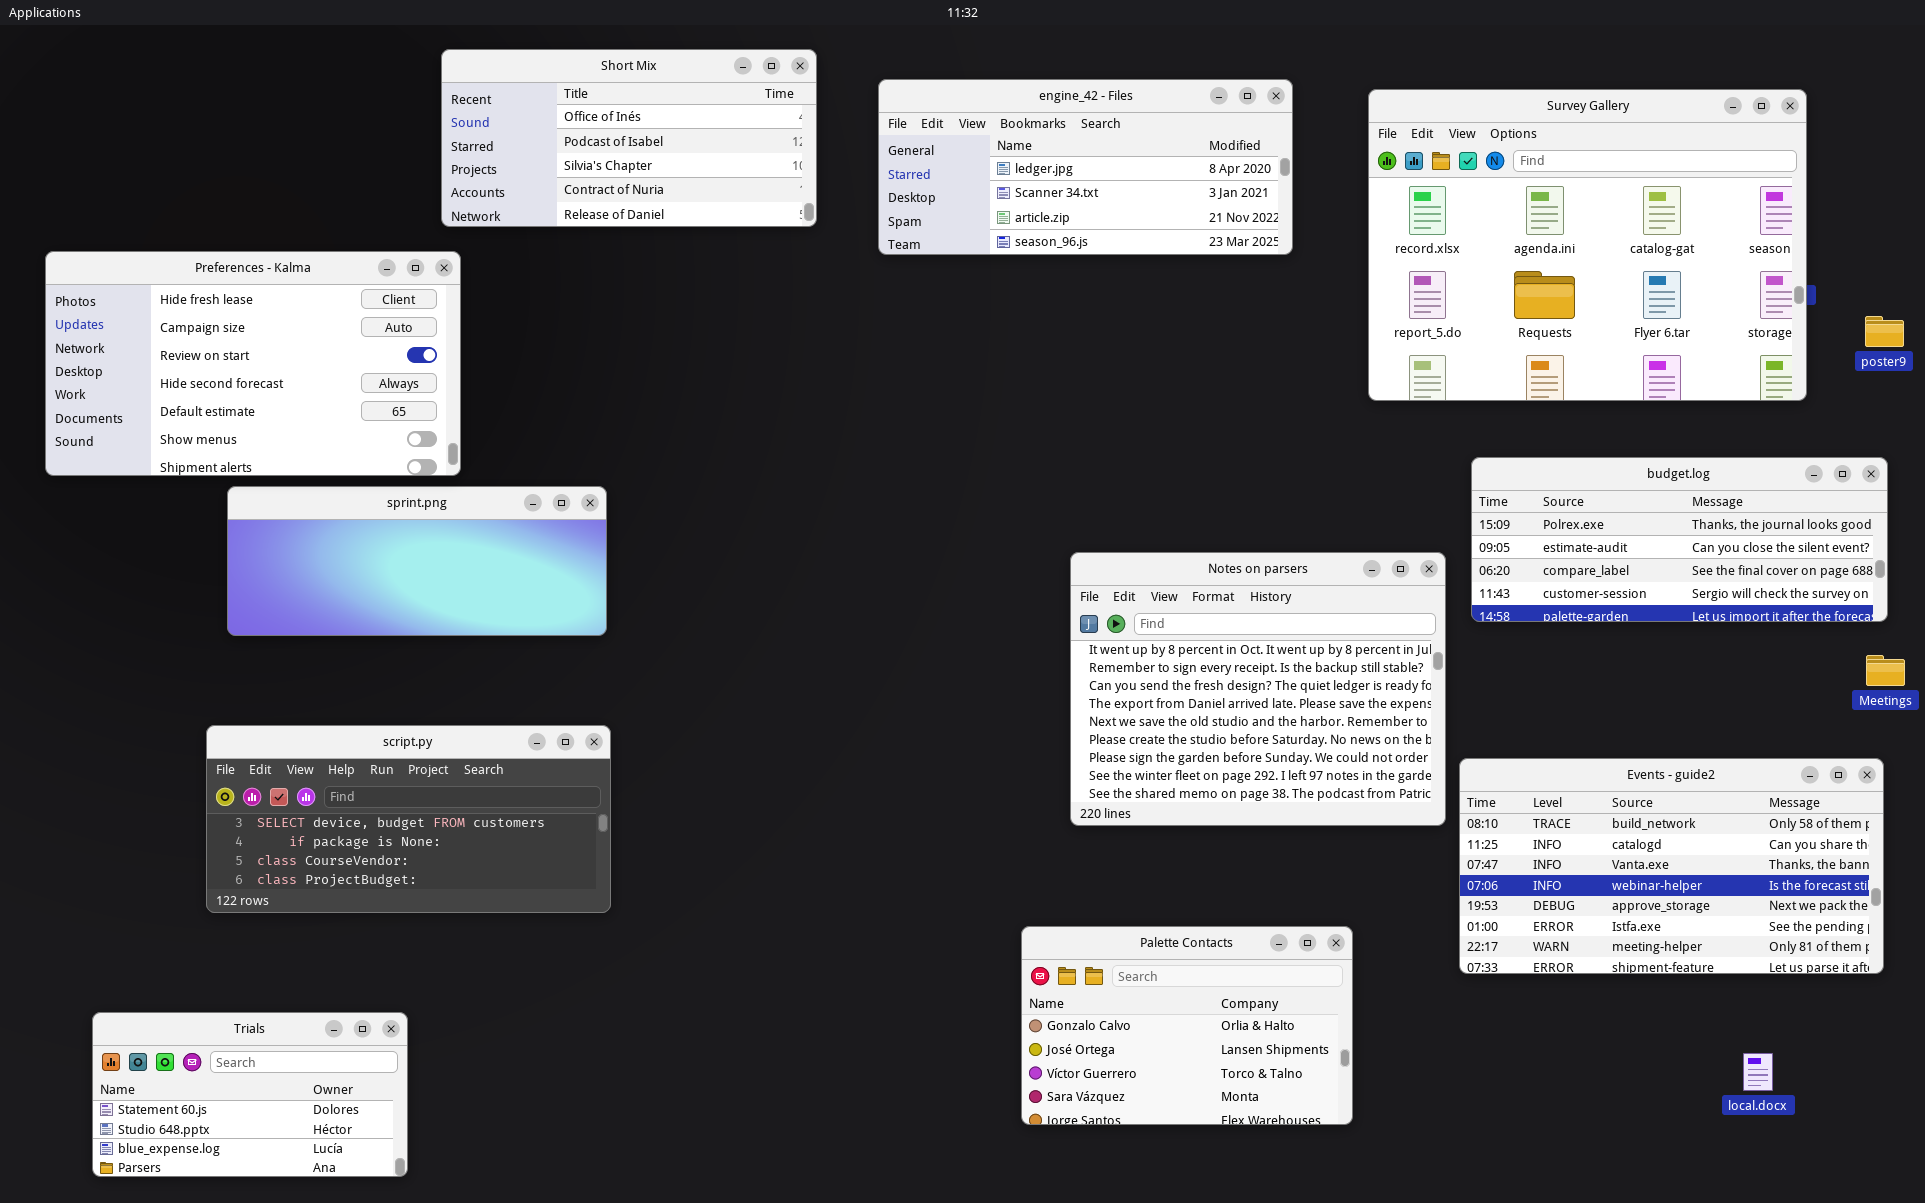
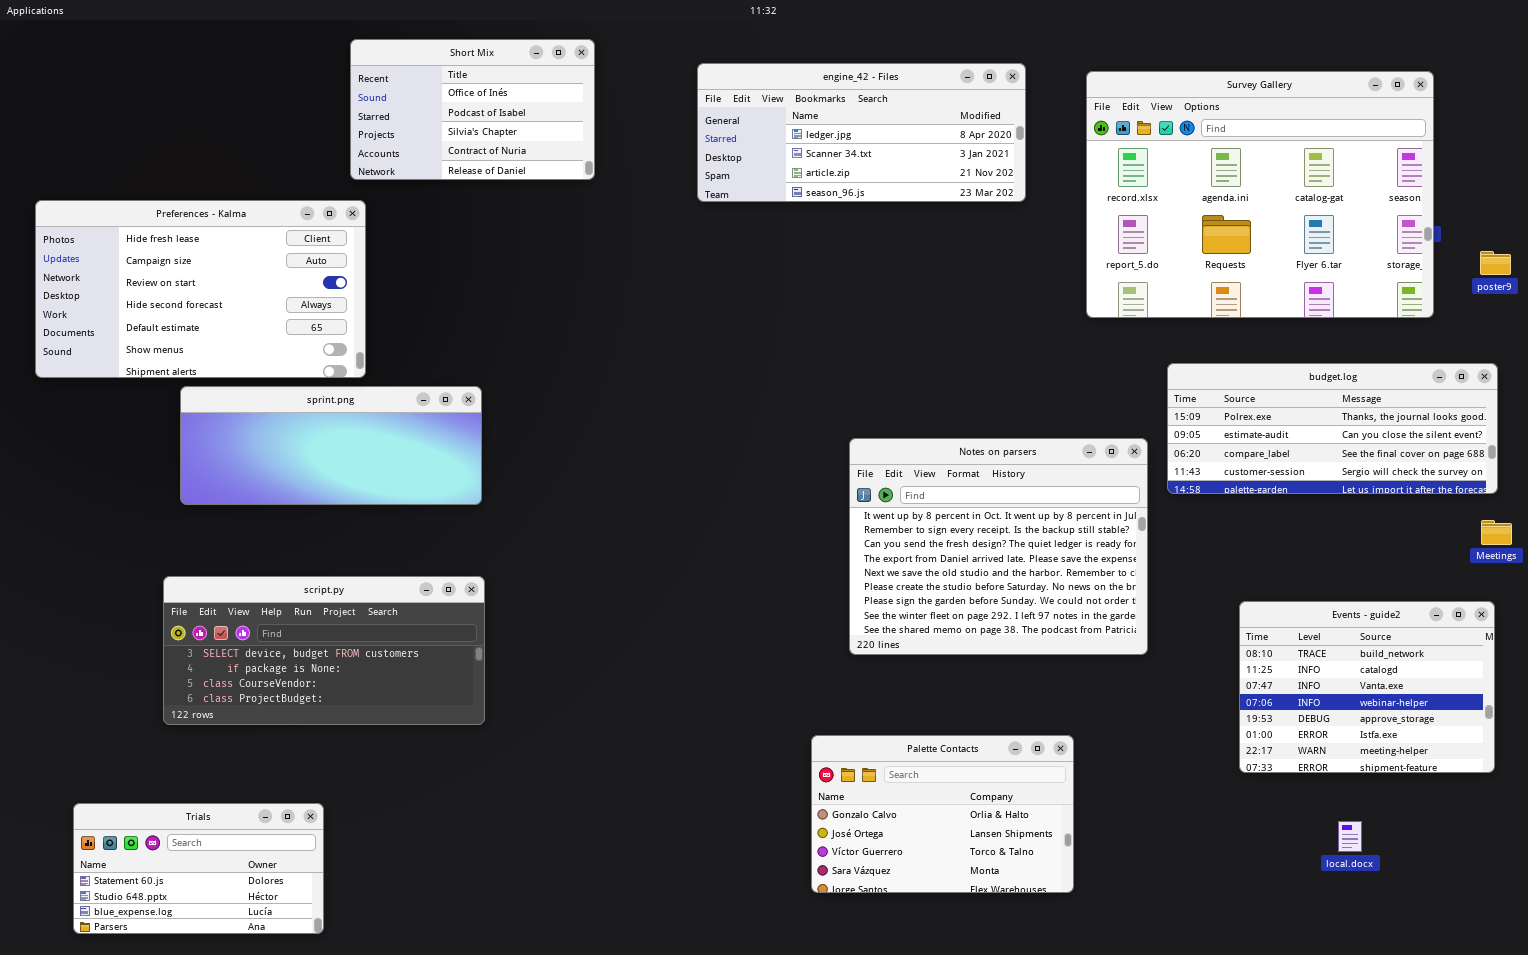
Short Mix: [441,49,817,227] -> [350,39,595,180], resized
Events - guide2: [1459,758,1884,974] -> [1239,601,1495,773], resized
local.docx: [1743,1053,1773,1091] -> [1338,821,1362,852], moved

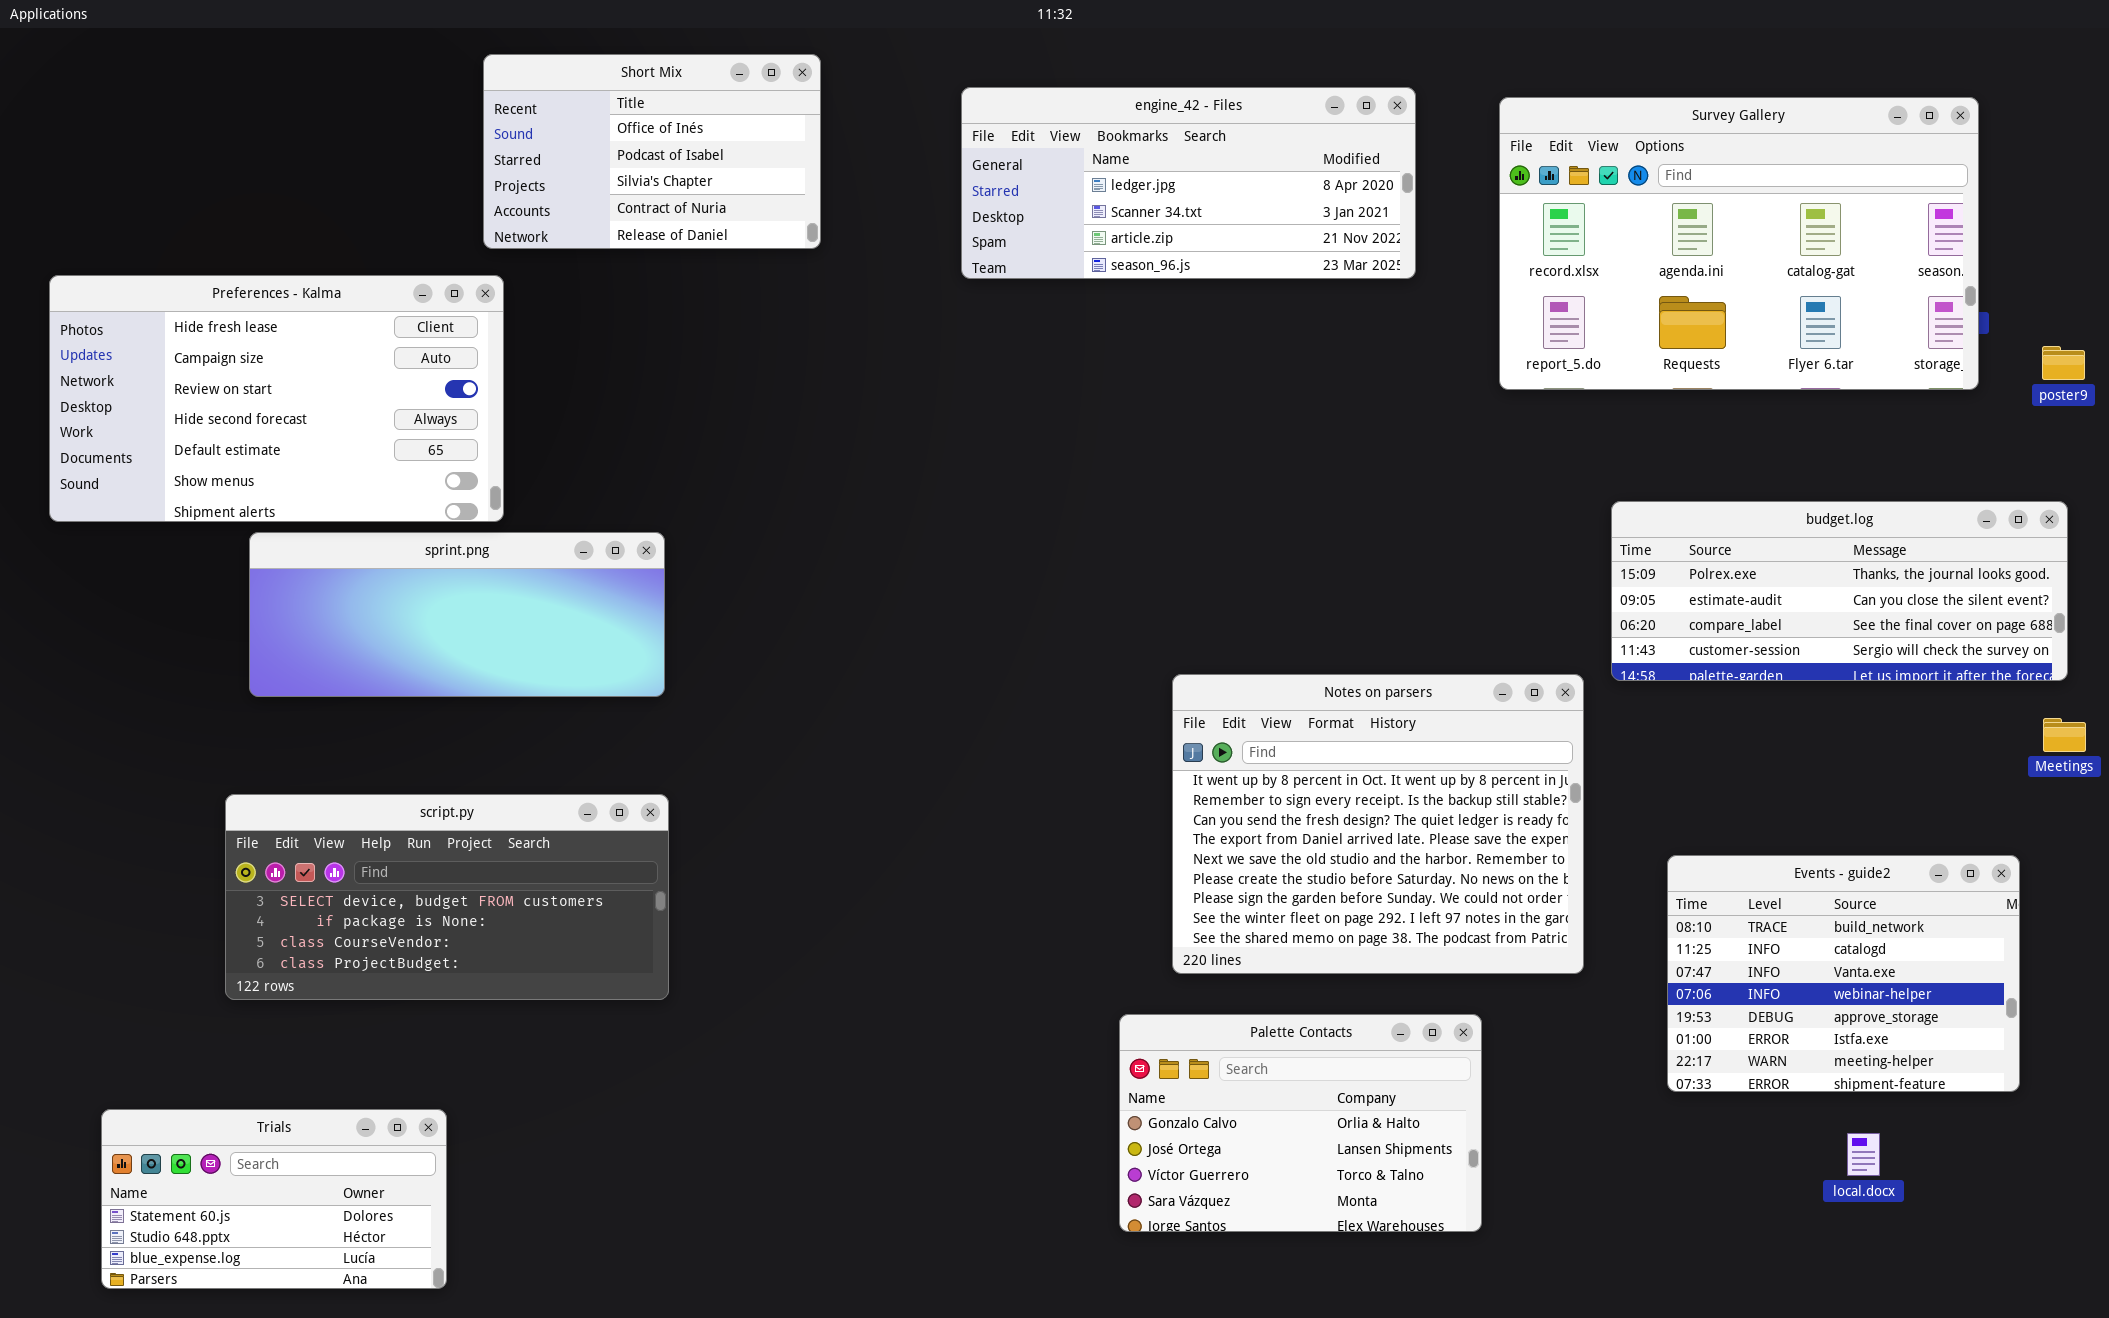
Survey Gallery: [1086,71,1434,318] -> [1499,97,1979,390], resized
Notes on parsers: [849,438,1148,655] -> [1172,674,1584,974], moved
Events - guide2: [1239,601,1495,773] -> [1667,855,2020,1092], moved

